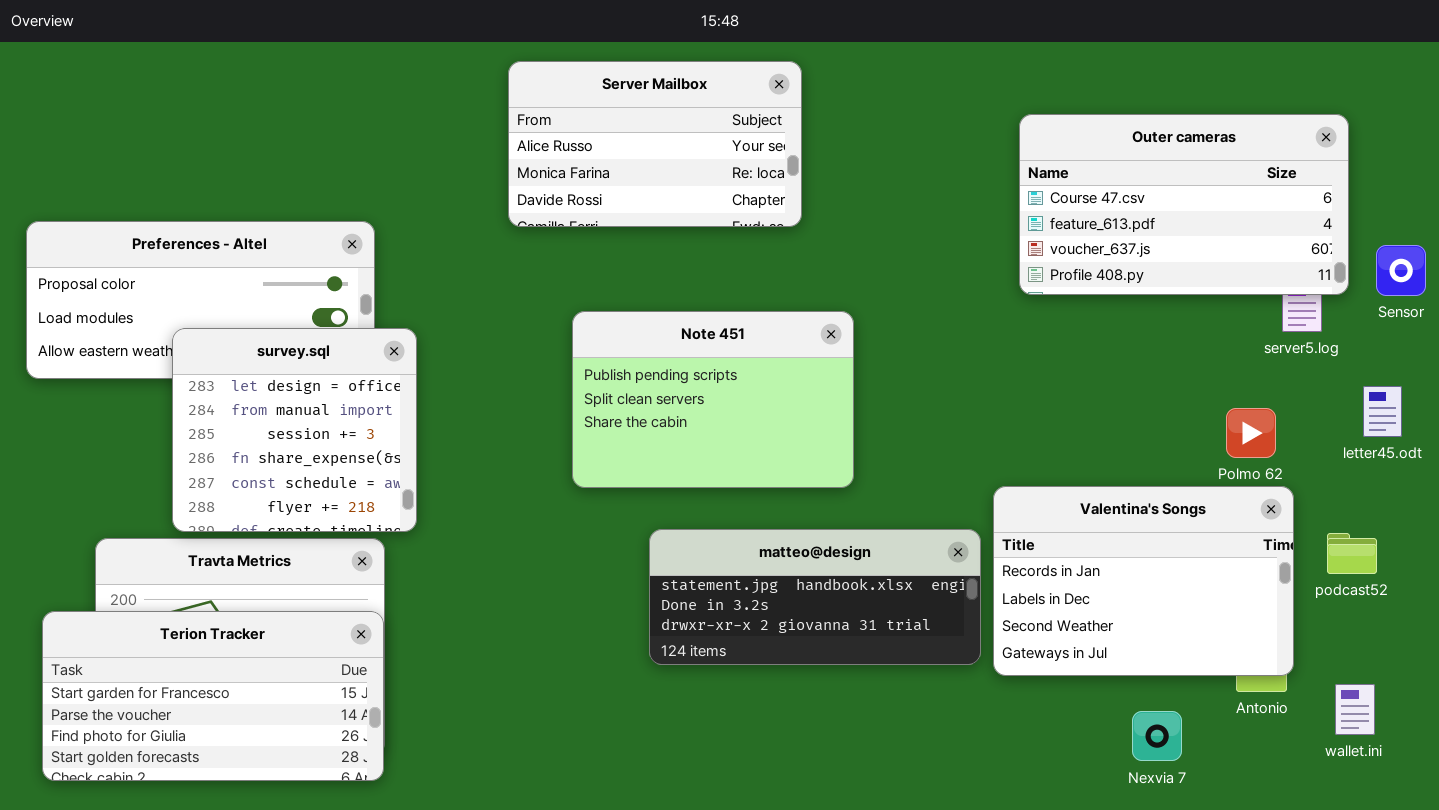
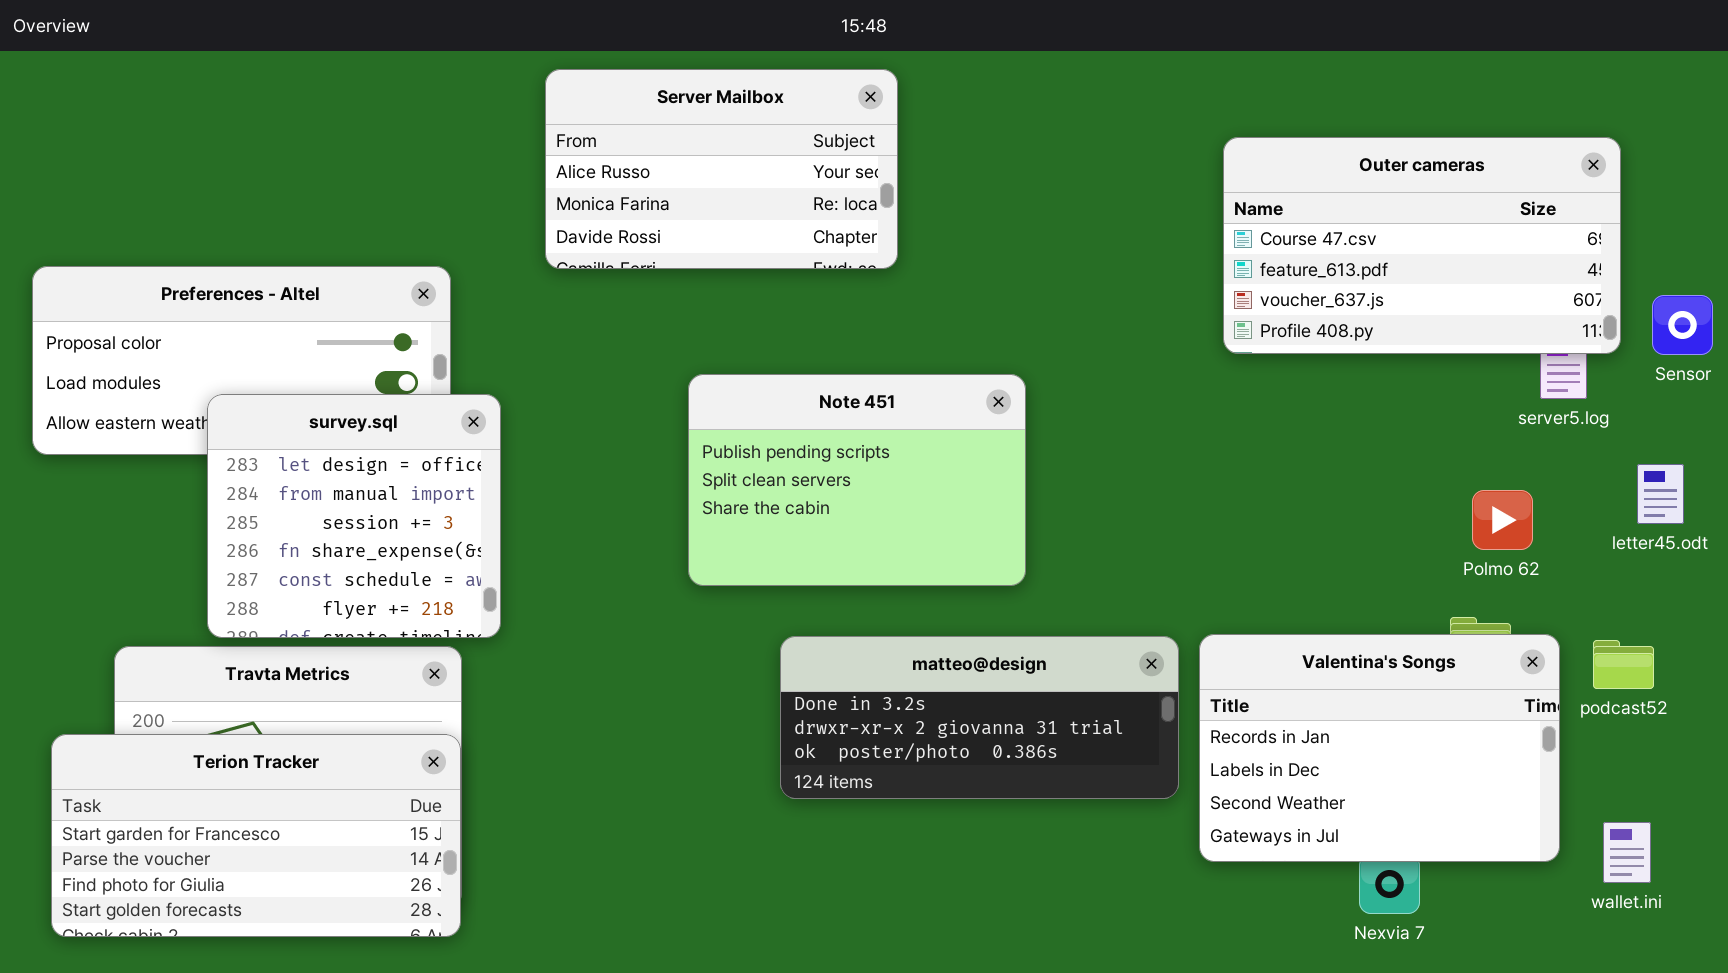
Server Mailbox: [508,61,802,227] -> [545,69,898,269], moved
Valentina's Songs: [993,486,1294,676] -> [1199,634,1560,862], moved
matteo@design: [649,529,981,665] -> [780,636,1179,799], scrolled down 1 row

